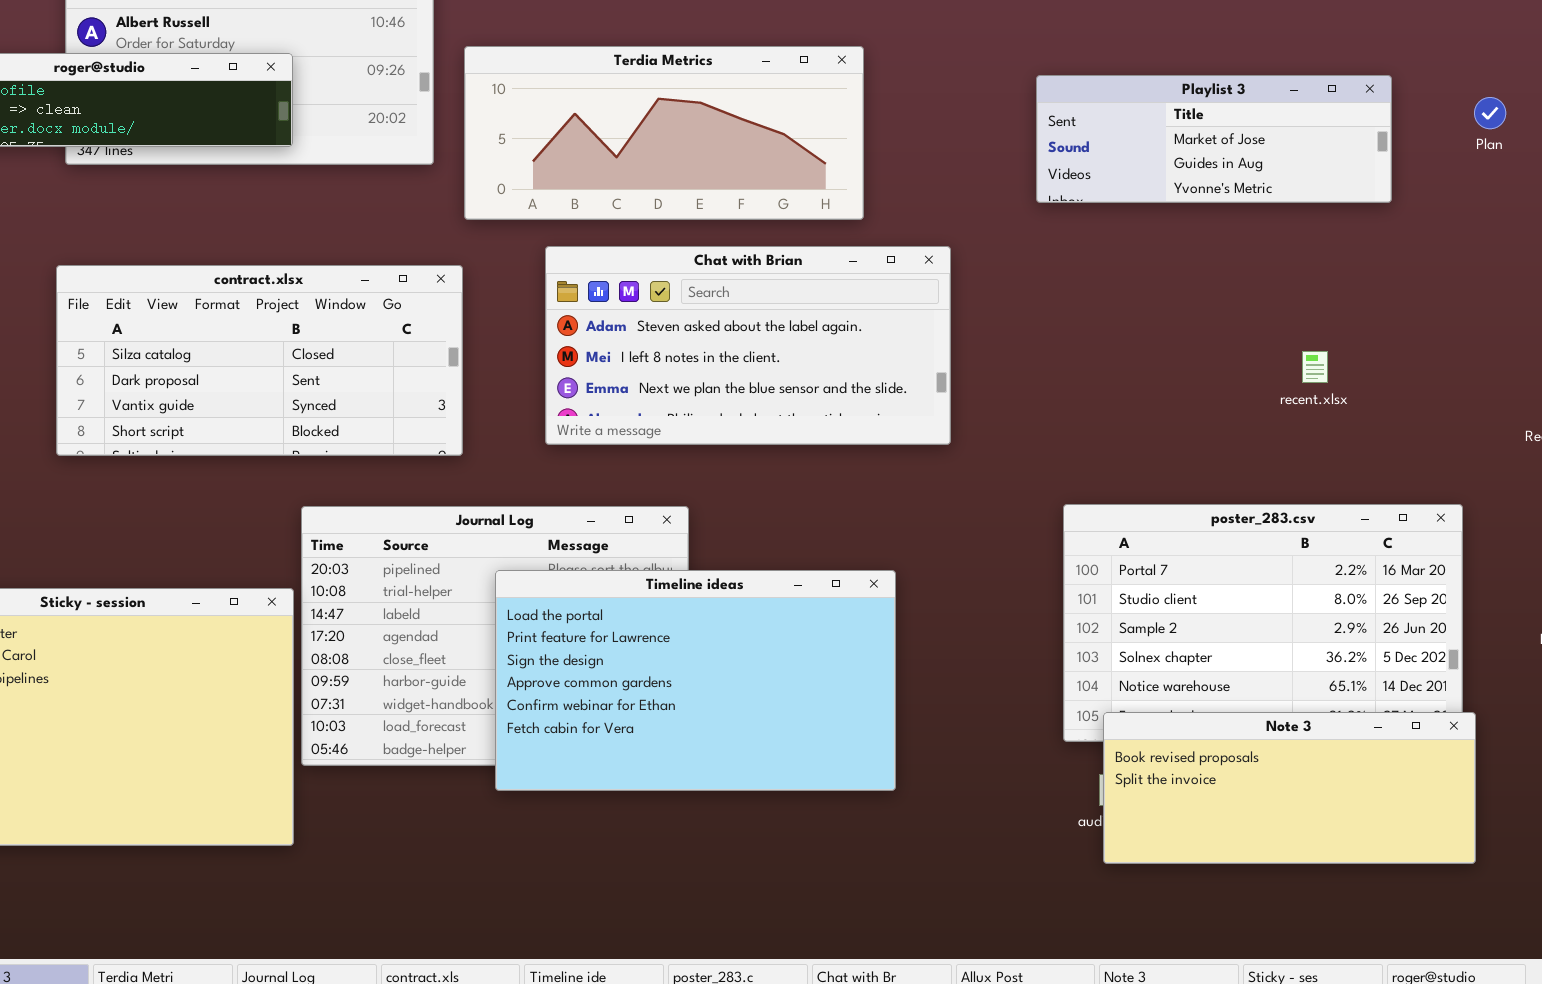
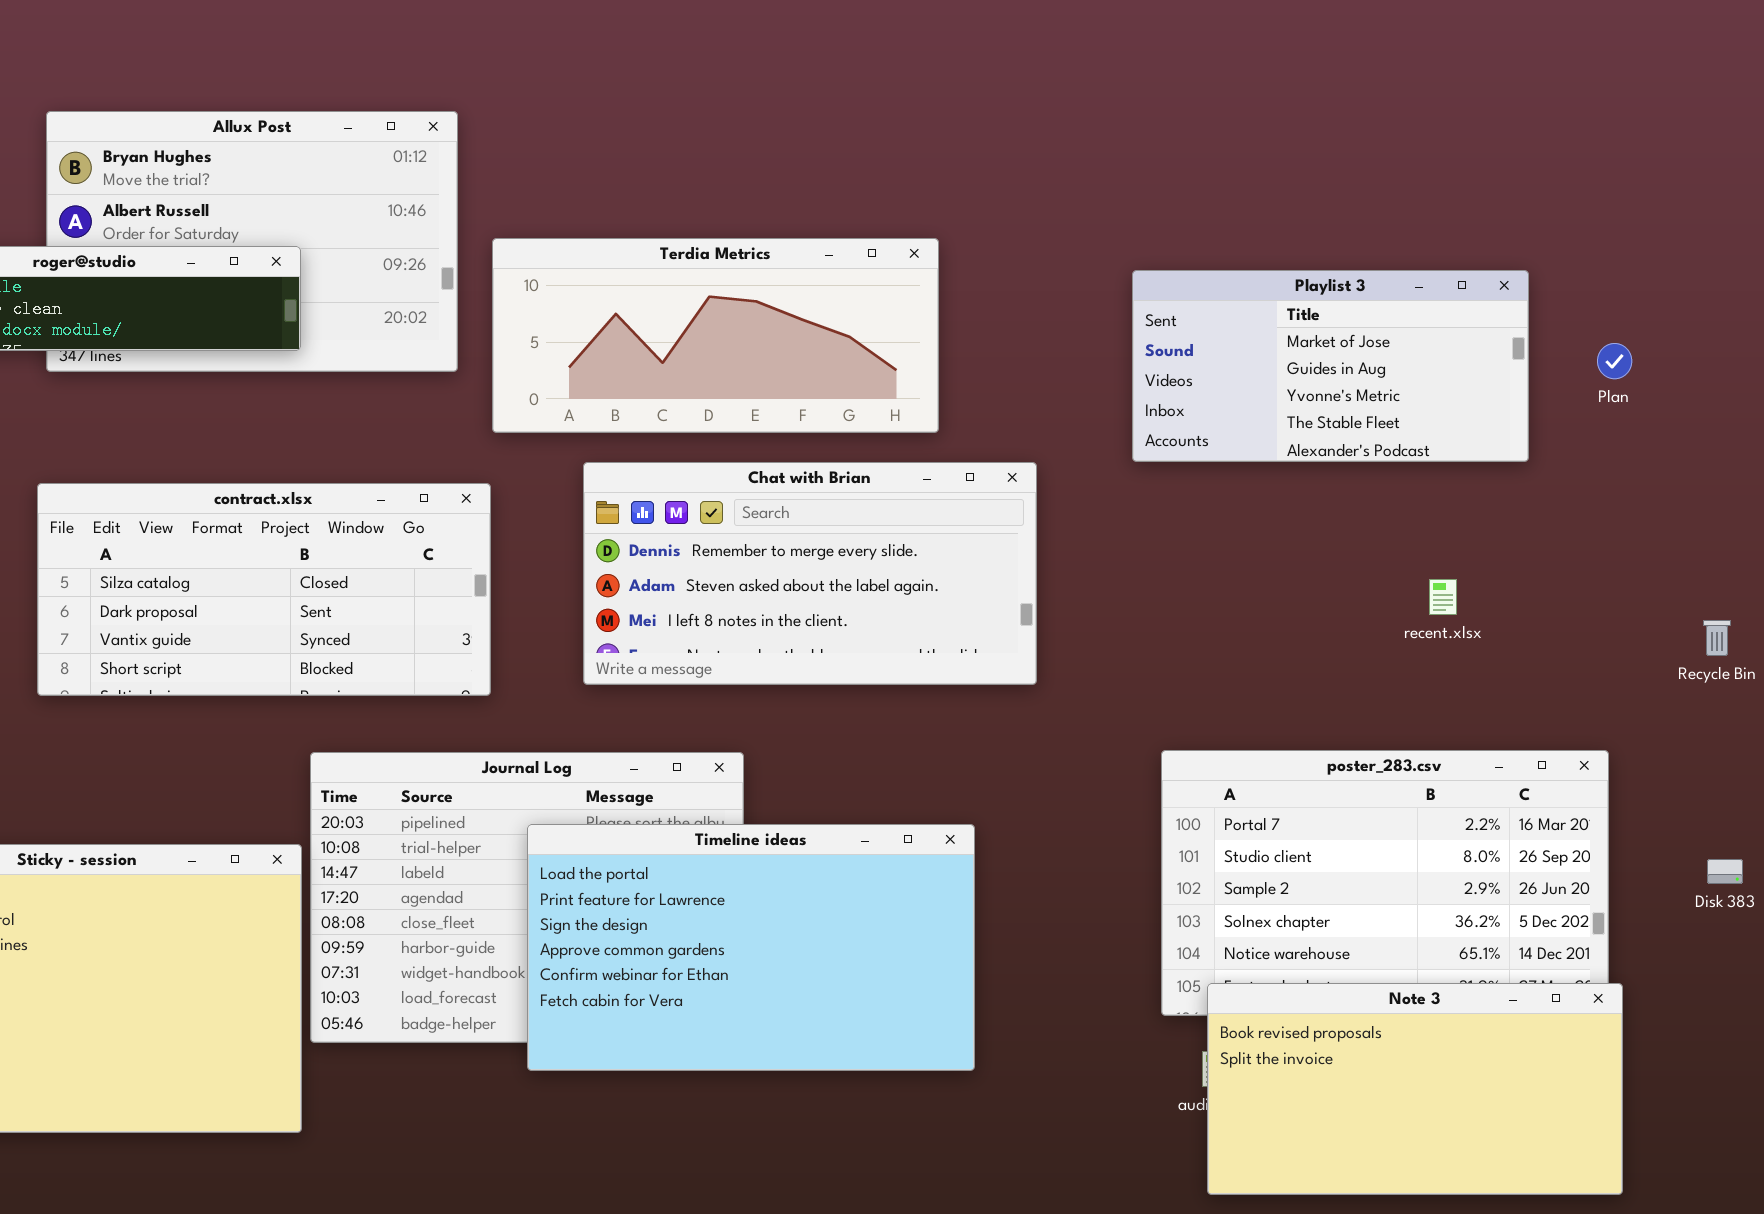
Playlist 3: [1036,75,1392,203] -> [1132,270,1529,462], resized
Plan: [1474,97,1506,129] -> [1597,343,1632,379], moved
Chat with Brian: [545,246,951,445] -> [583,462,1037,685], scrolled up 1 row
Note 3: [1103,712,1476,864] -> [1207,983,1623,1195], resized

